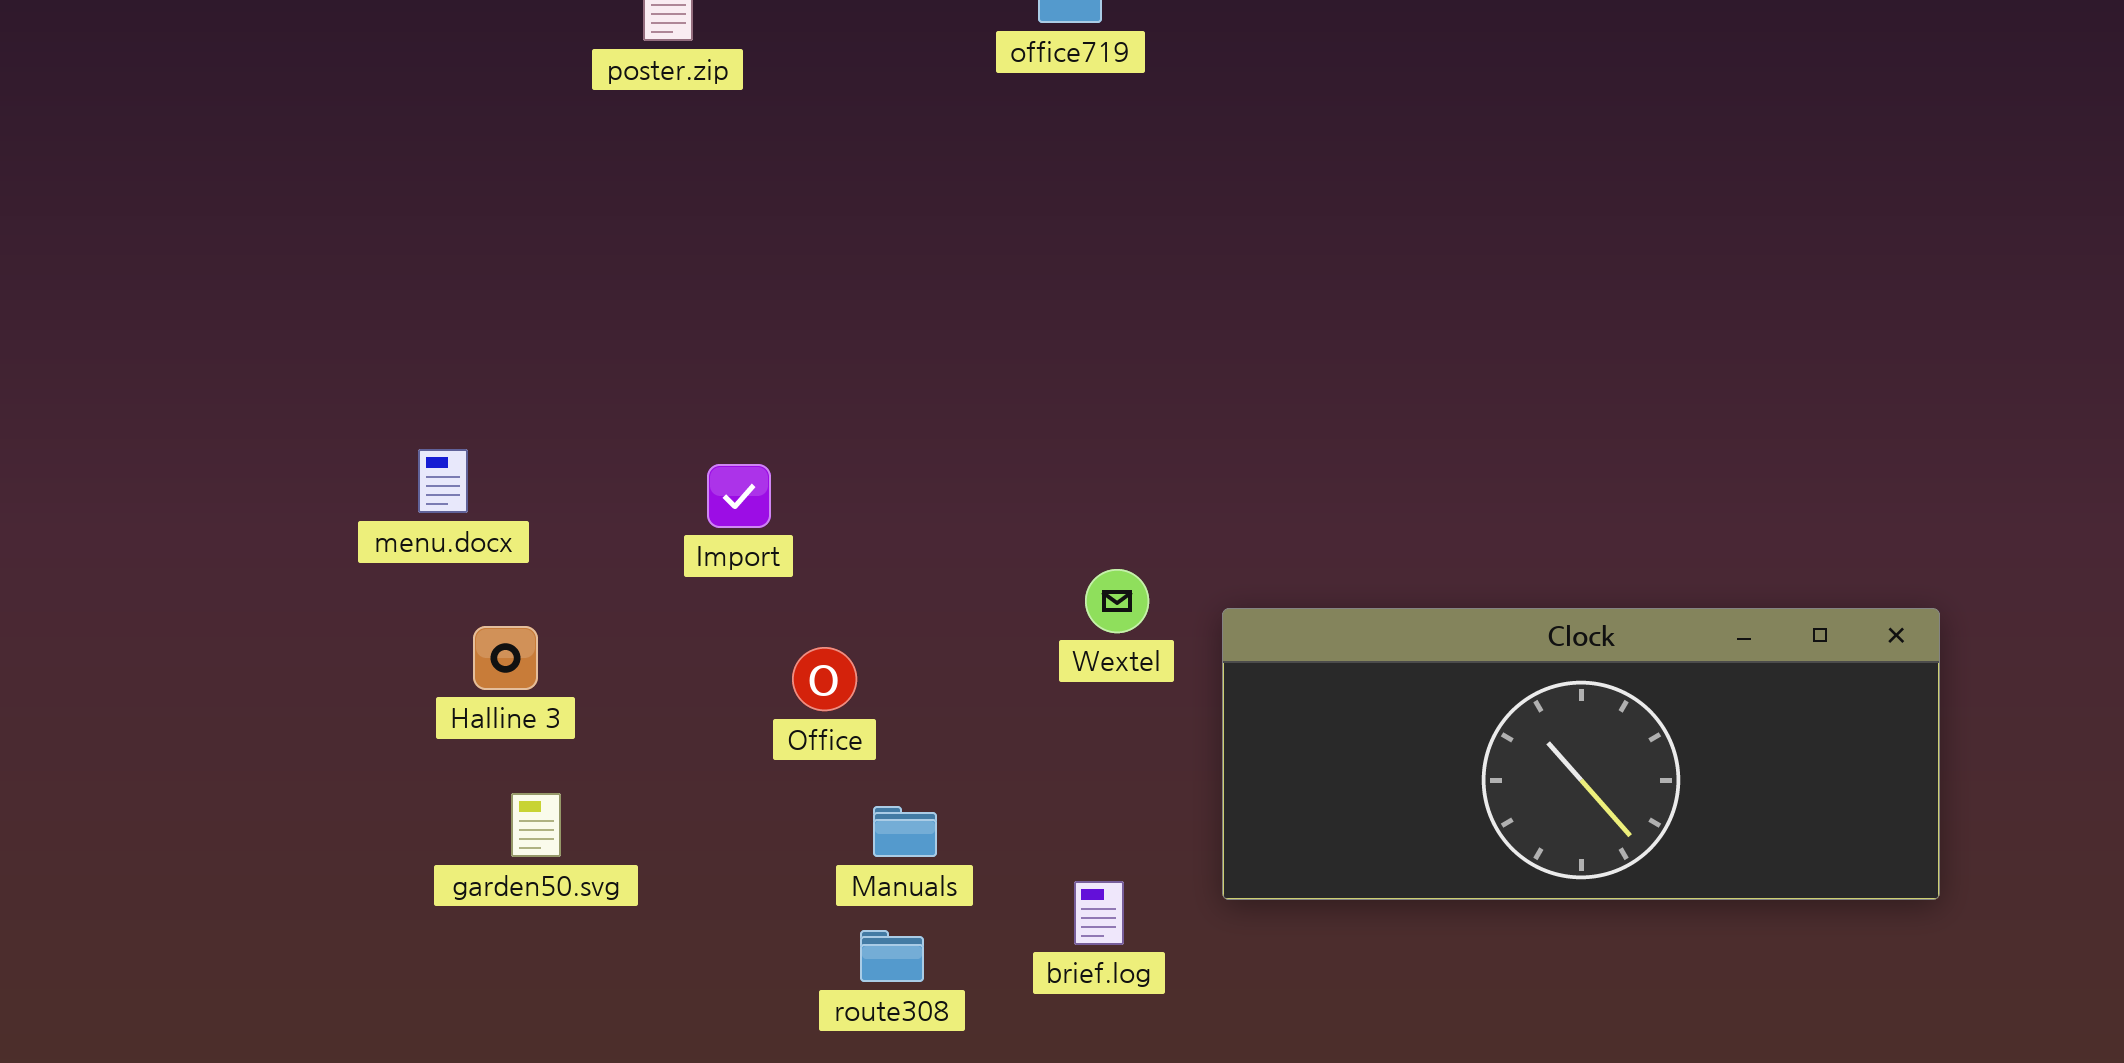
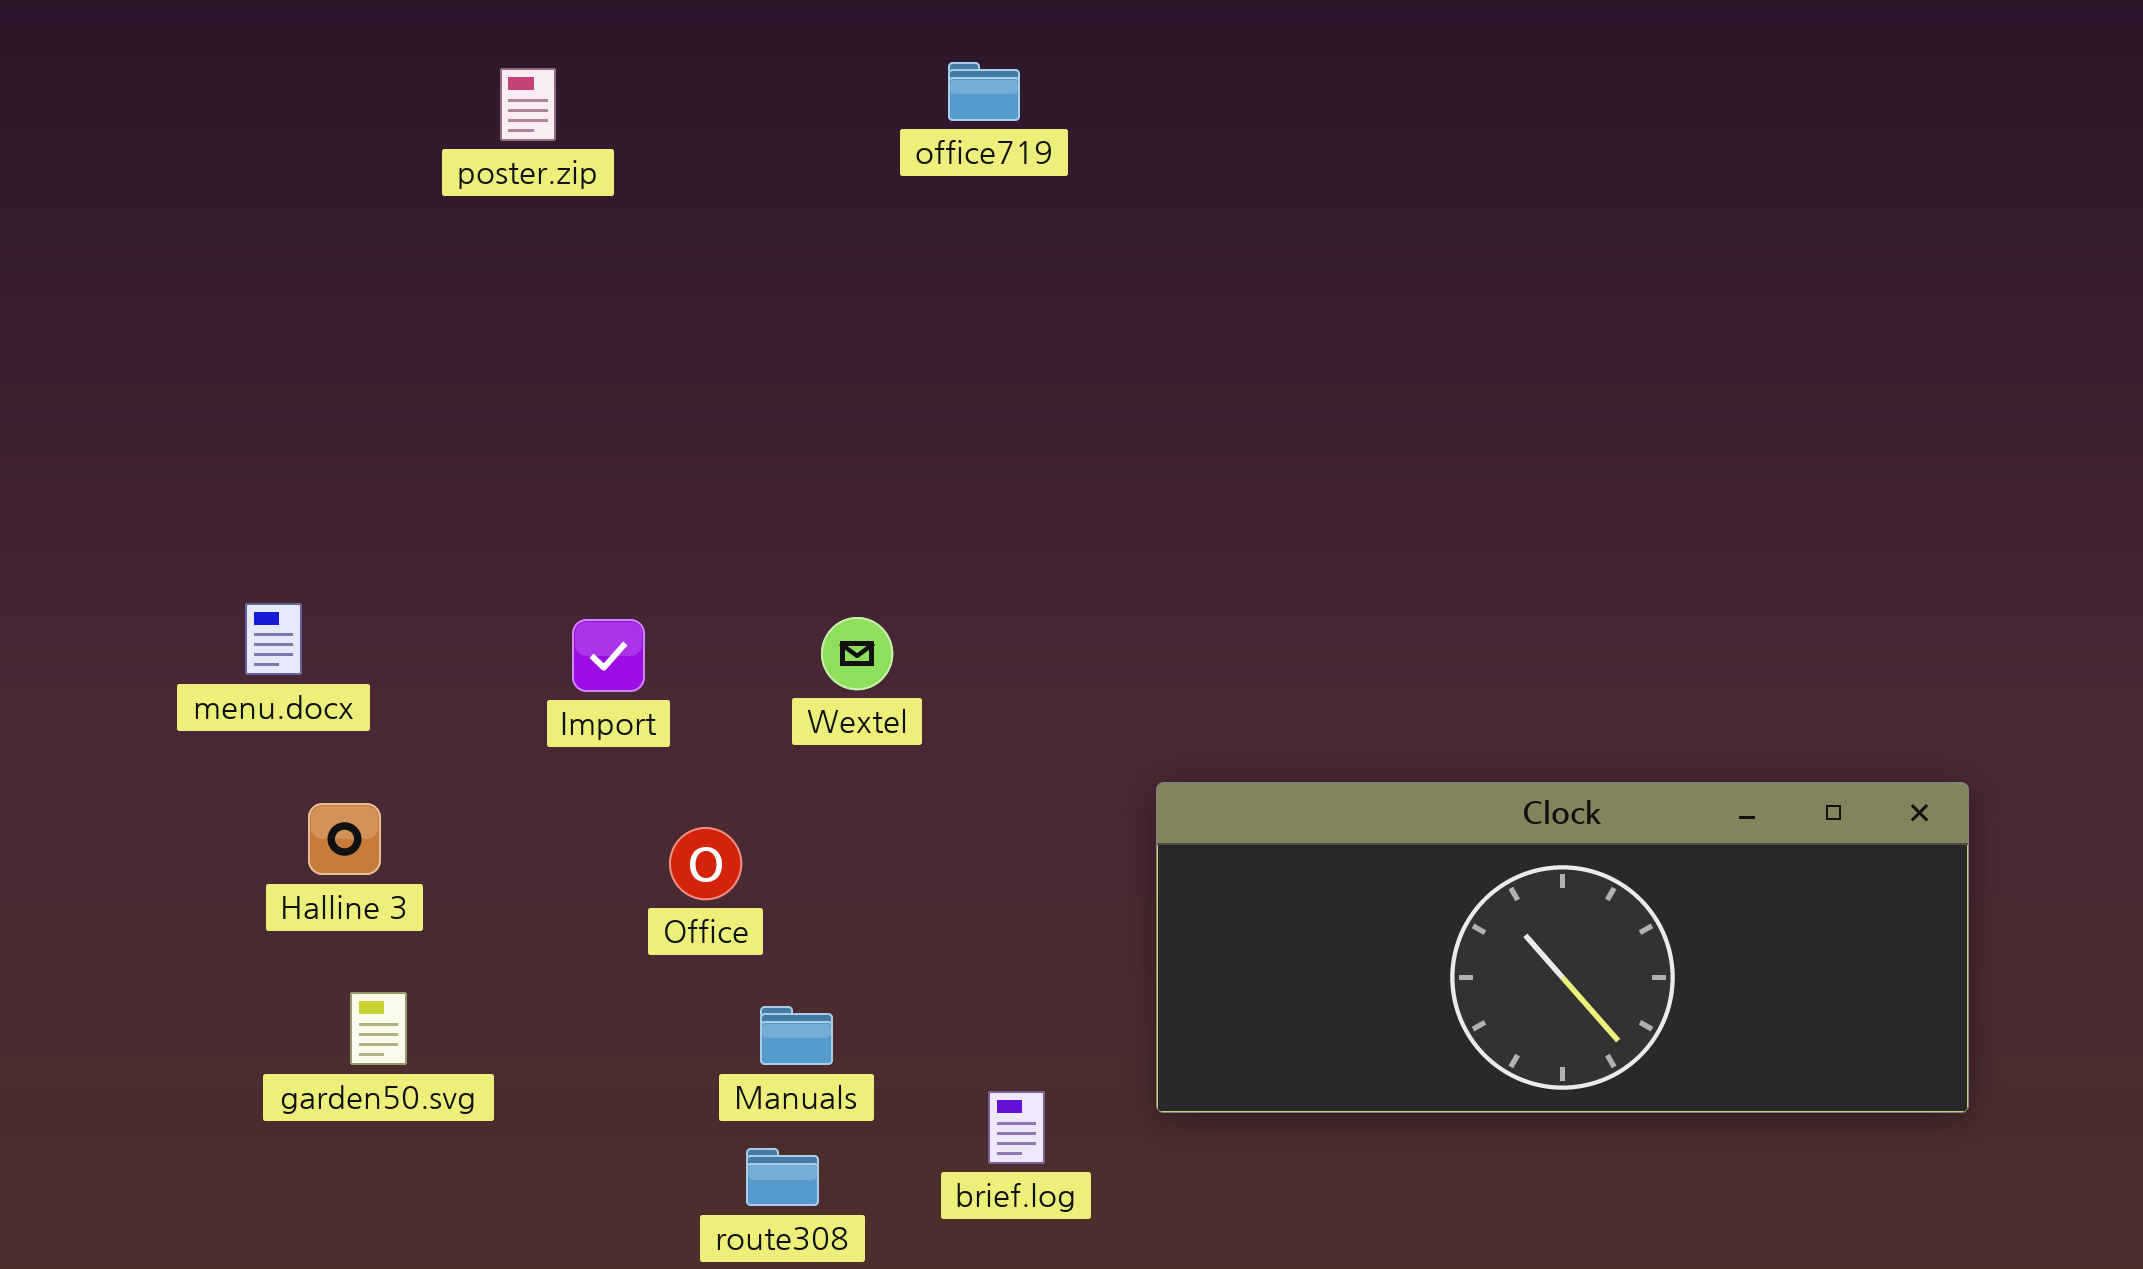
Wextel: [1085,569,1149,633] -> [821,617,893,690], moved

